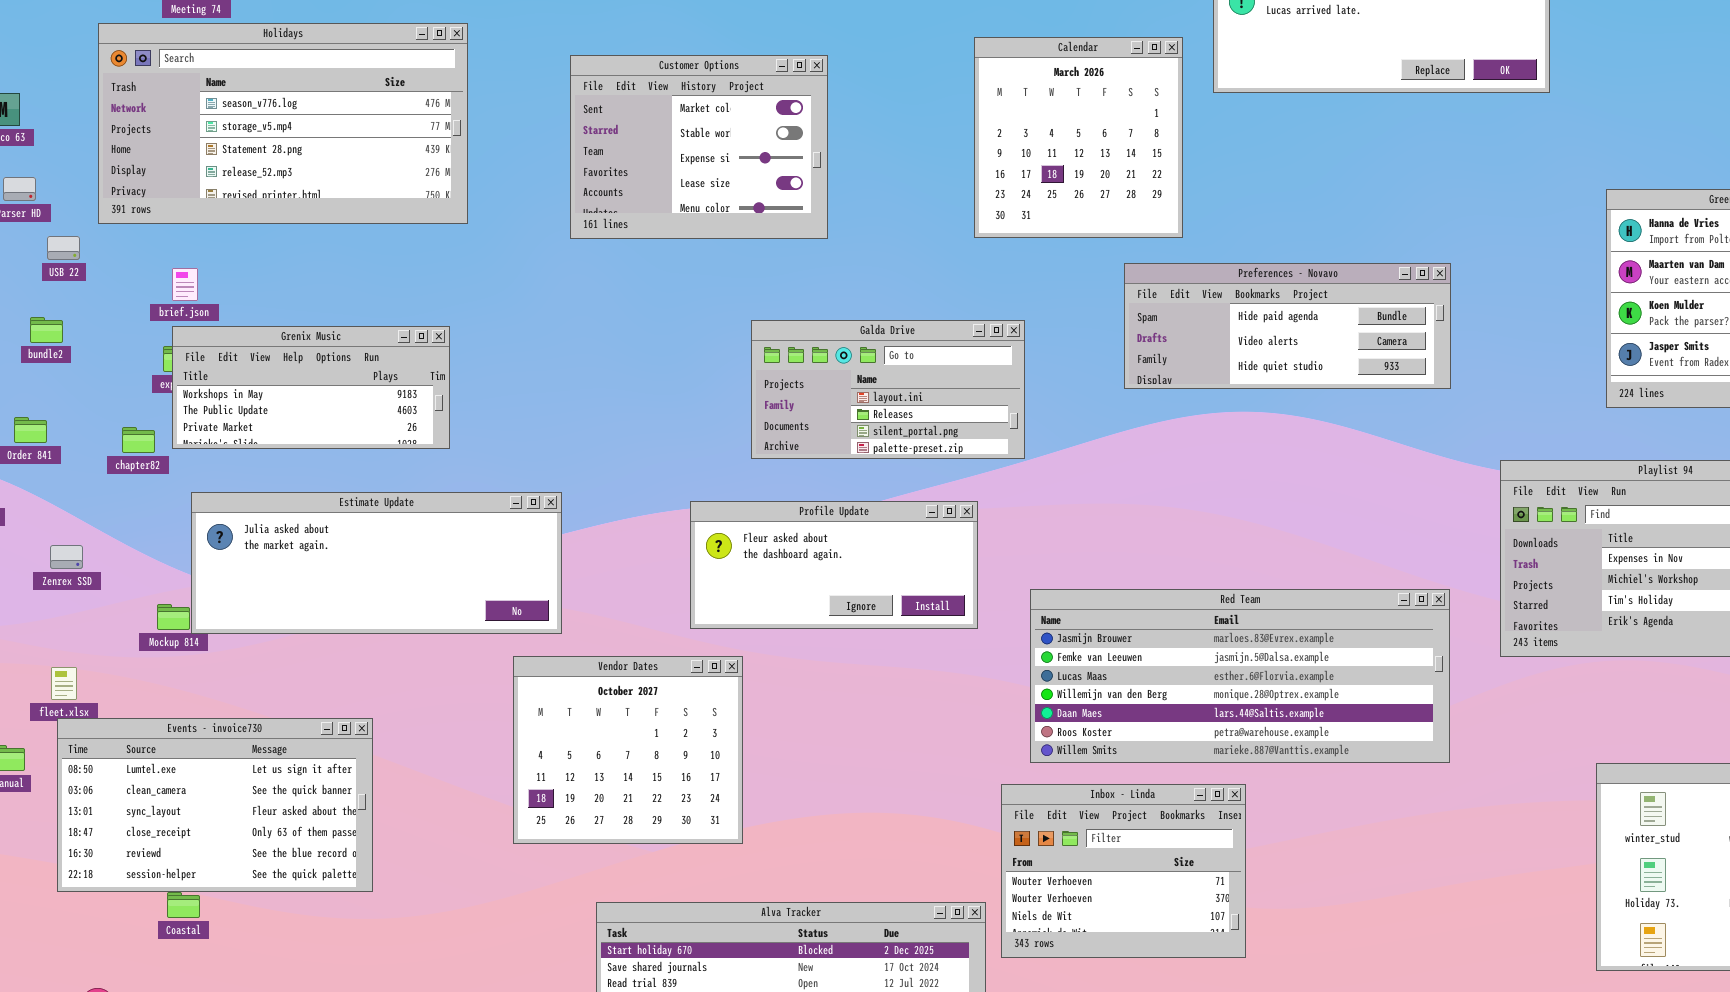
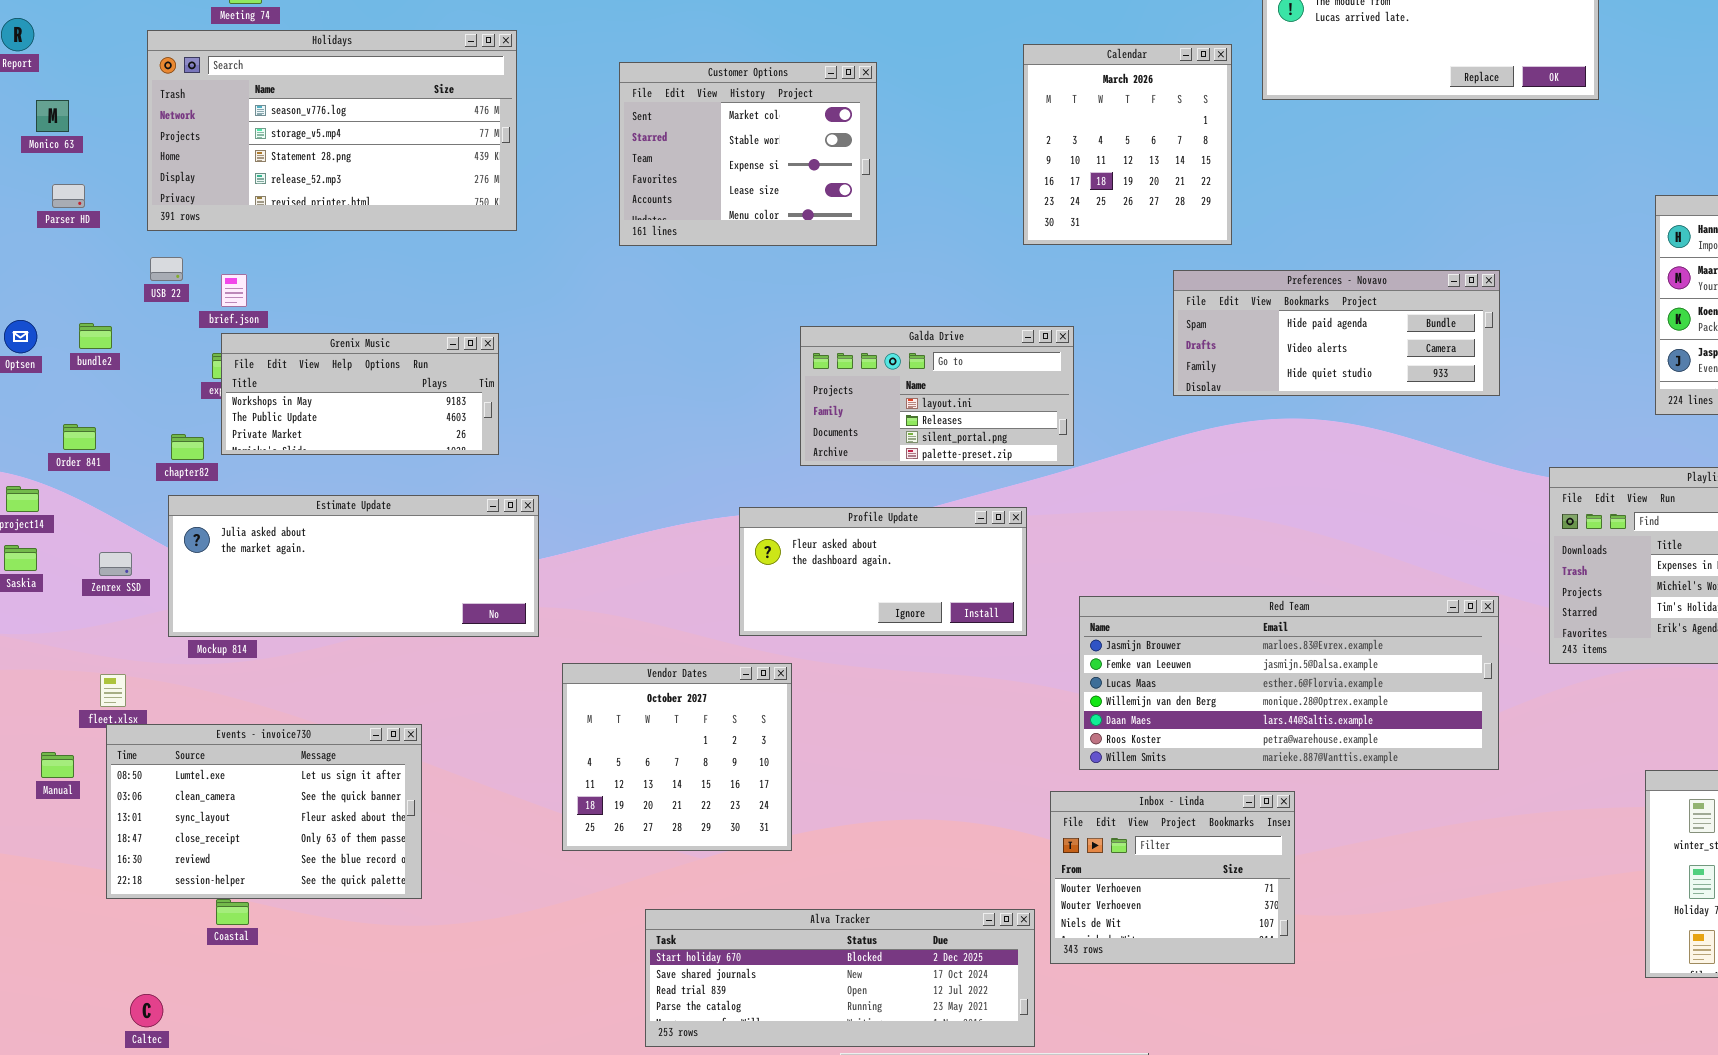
USB 22: [47,236,80,260] -> [150,257,183,281], moved
Estimate Update: [191,492,562,634] -> [168,495,539,637], moved

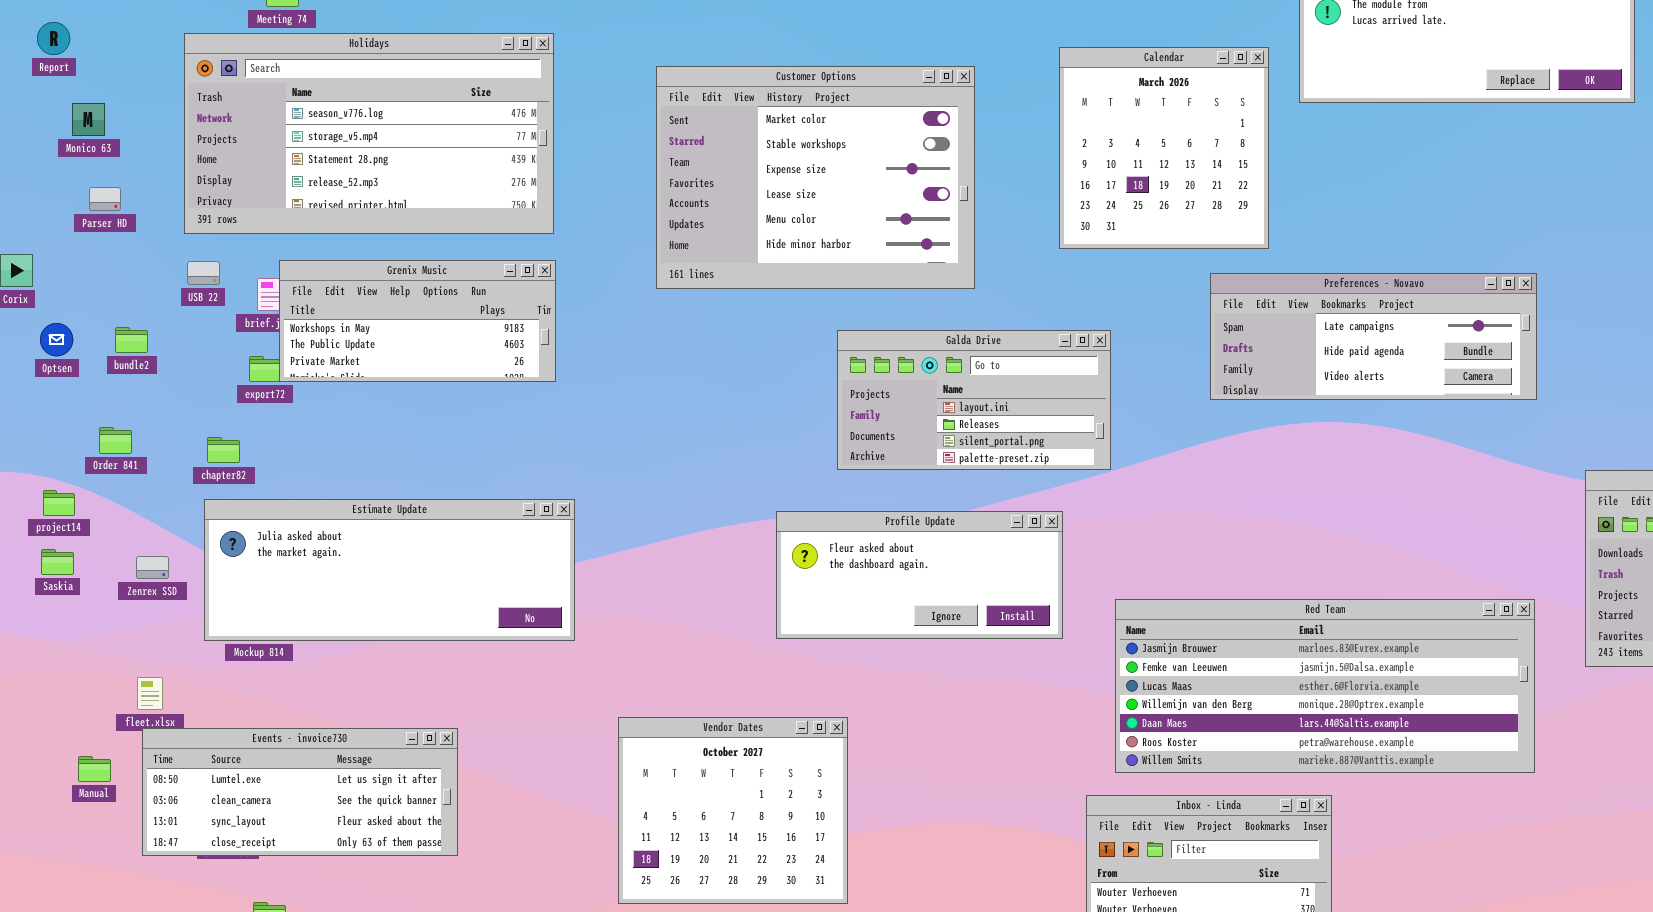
Customer Options: [619,62,877,246] -> [656,66,975,289], resized
Preferences - Novavo: [1173,270,1500,396] -> [1210,273,1537,400], scrolled up 1 row
Grenix Music: [221,333,499,455] -> [279,260,556,382], moved
Vendor Dates: [562,663,792,851] -> [618,717,848,904], moved
Events - invoice730: [106,724,422,899] -> [142,728,458,856], resized

